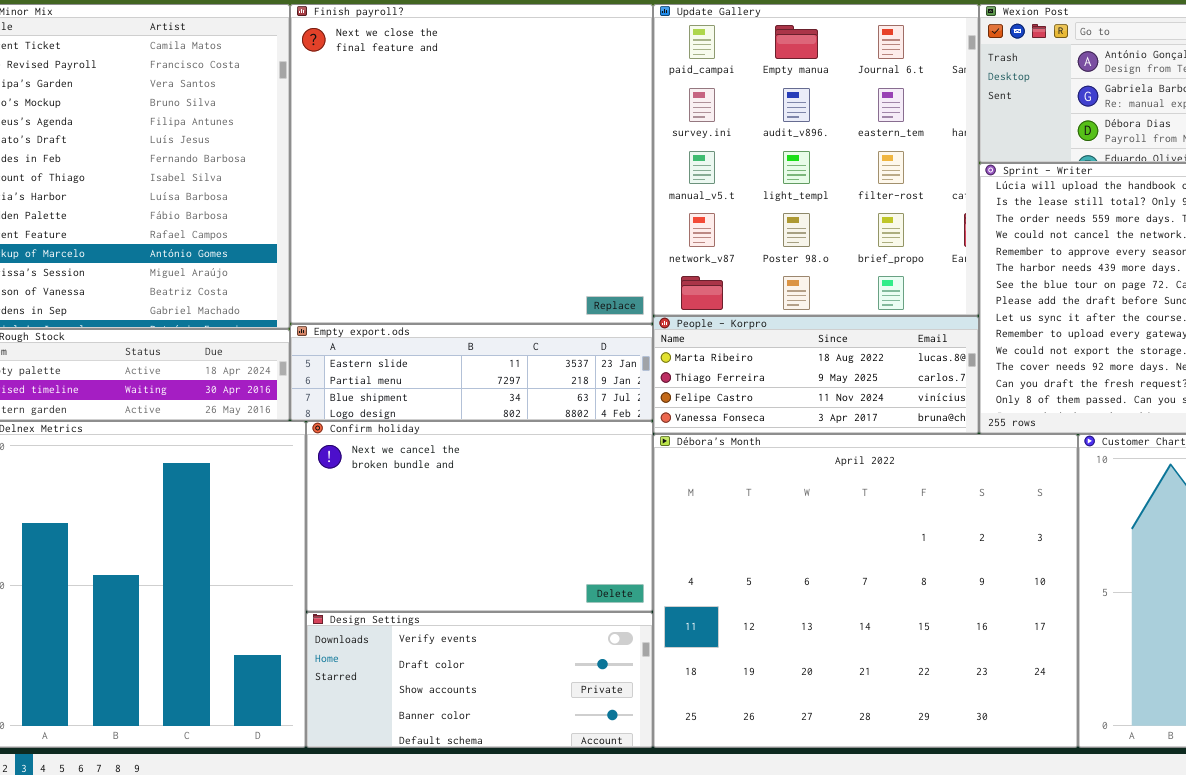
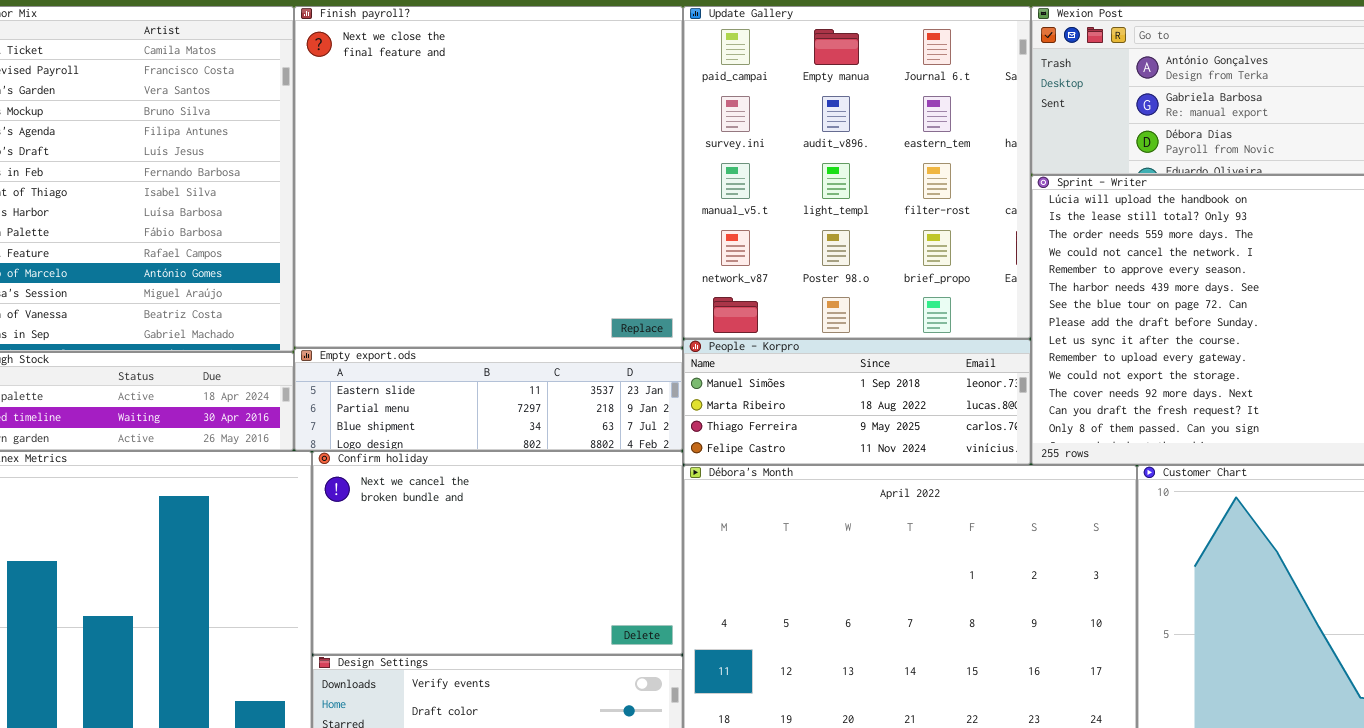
People - Korpro: [653,316,979,434] -> [683,339,1031,465], scrolled up 1 row

